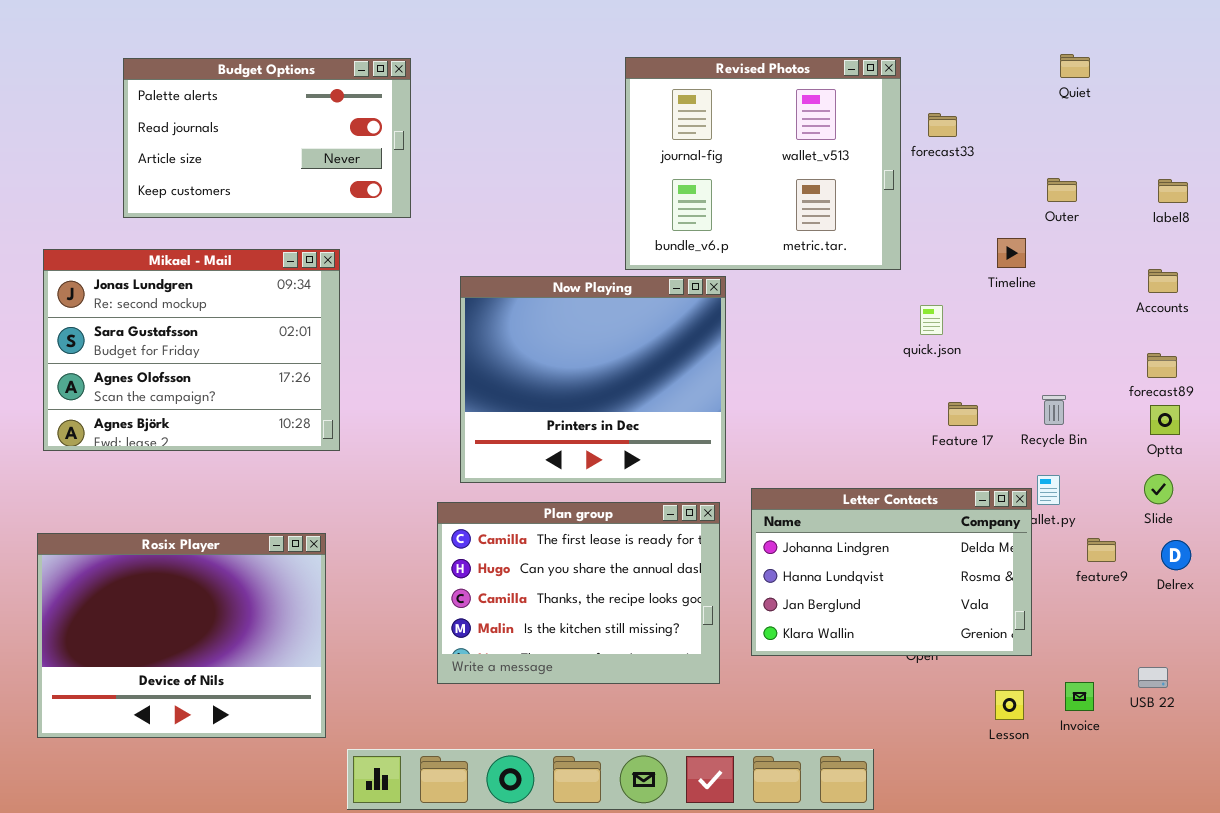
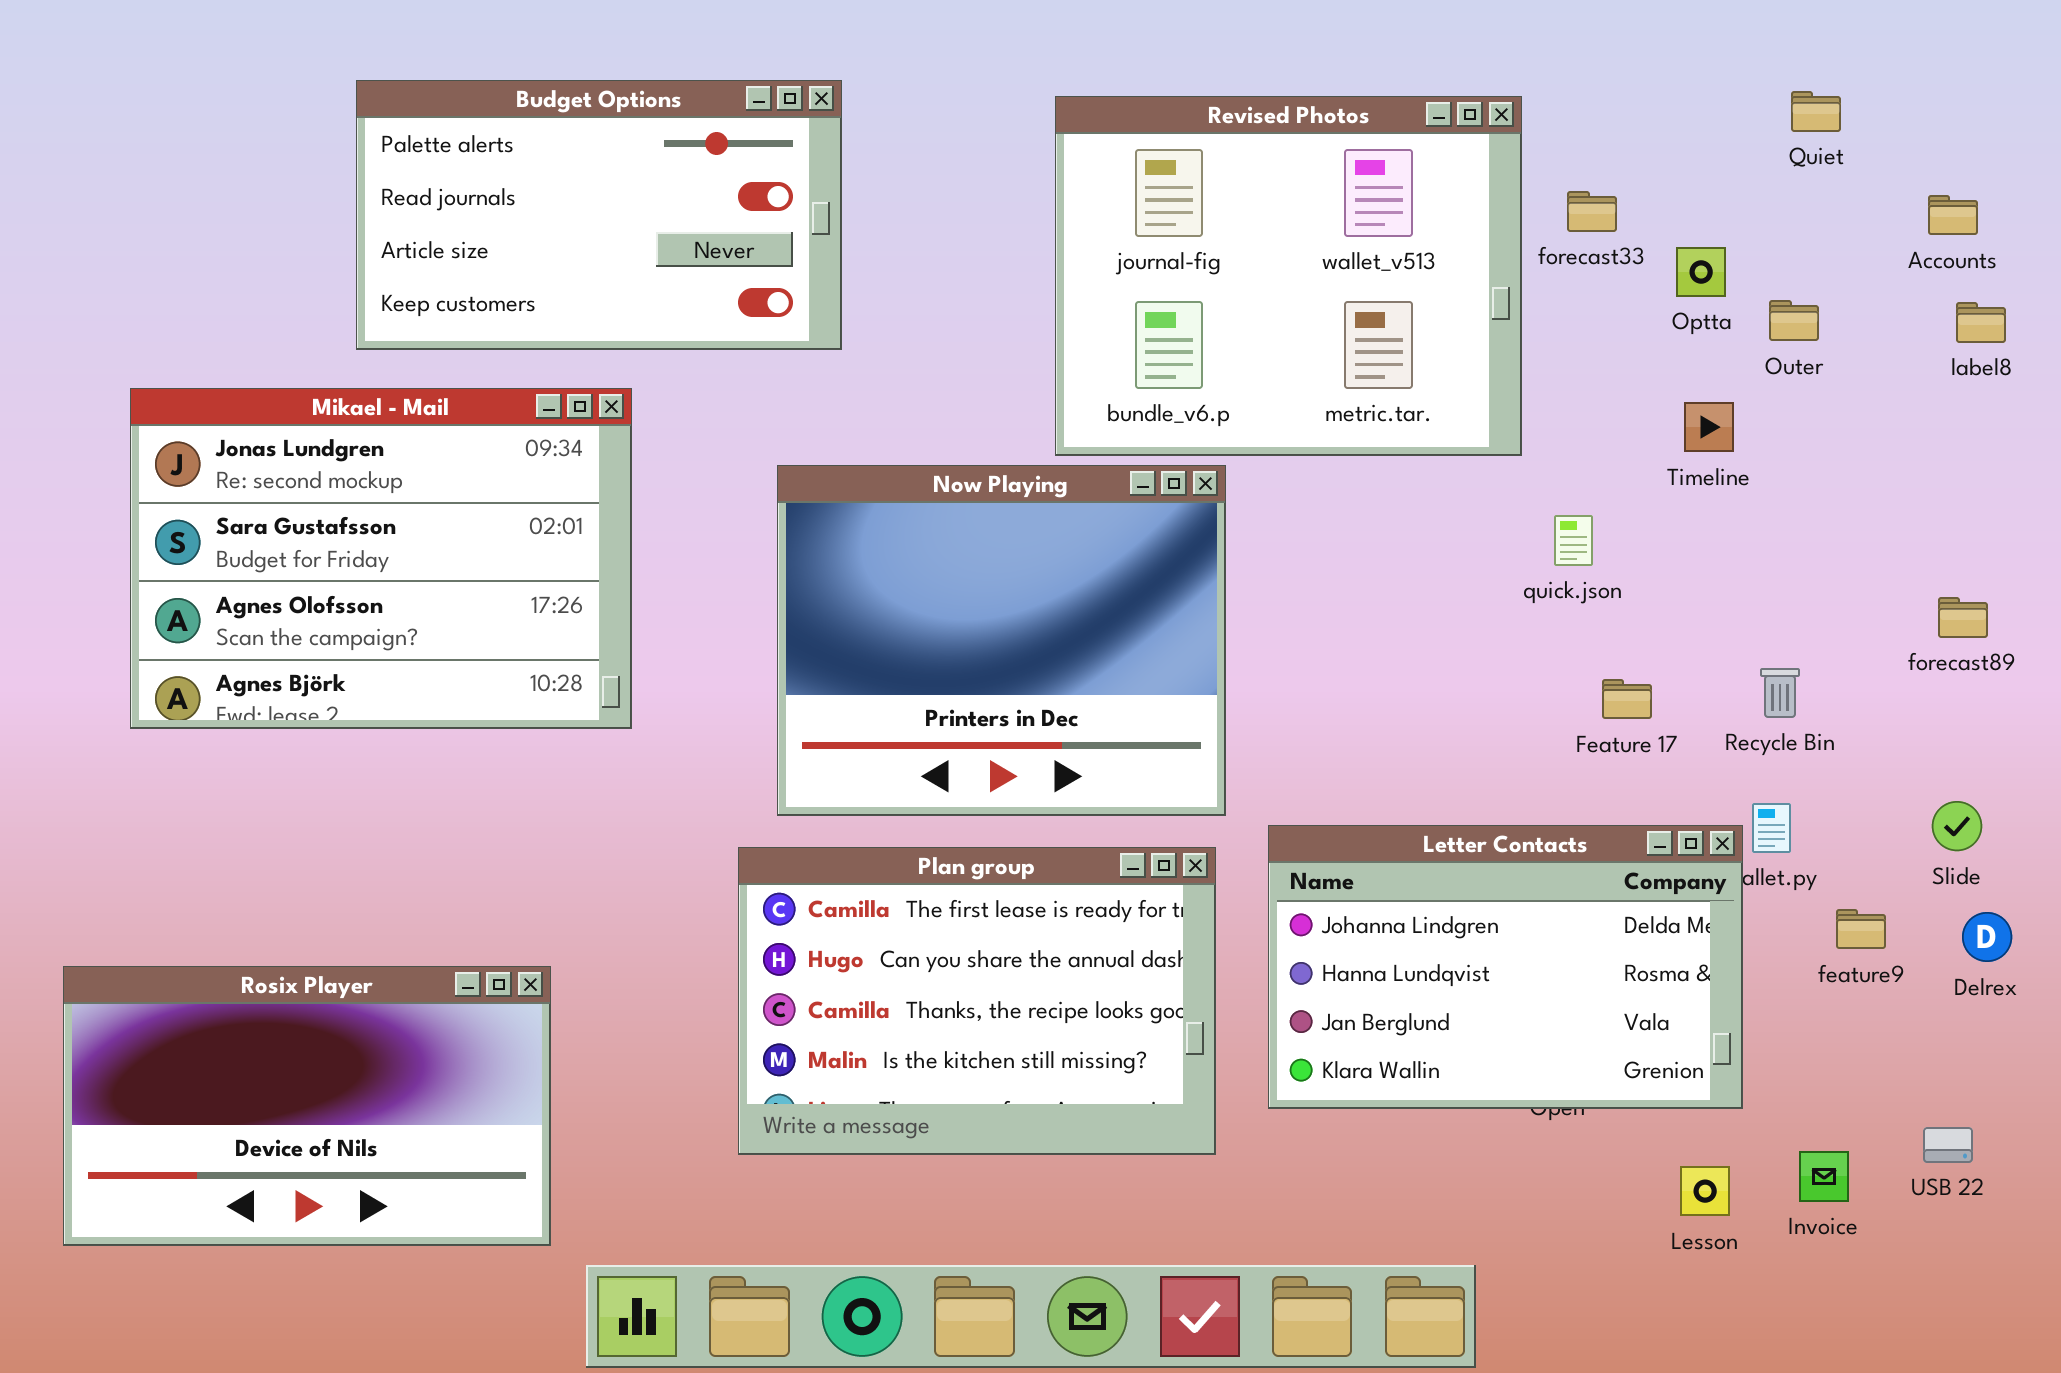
Budget Options: [123,58,411,218] -> [356,80,842,350], moved
Mikael - Mail: [43,249,340,451] -> [130,388,632,729], moved
Accounts: [1148,269,1178,293] -> [1928,195,1978,235], moved
Optta: [1150,405,1180,435] -> [1676,247,1726,297], moved
Rosix Player: [37,533,326,738] -> [63,966,551,1246], resized

